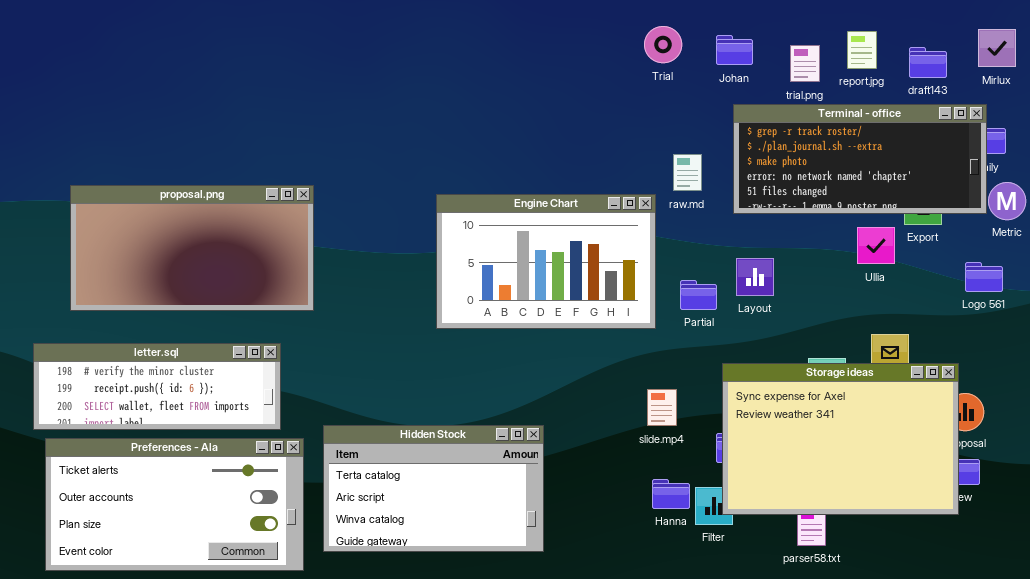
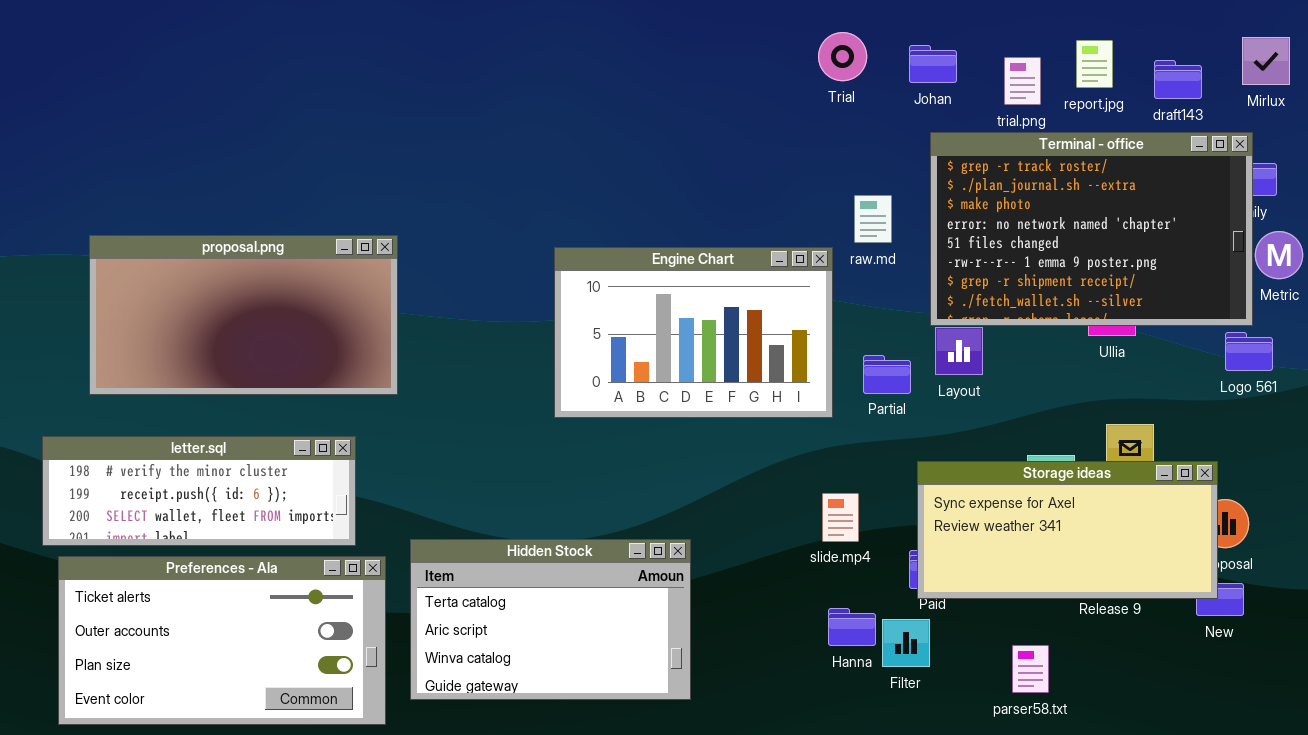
Terminal - office: [733,104,987,214] -> [930,132,1253,326], resized
Storage ideas: [722,363,959,515] -> [917,461,1218,599], resized

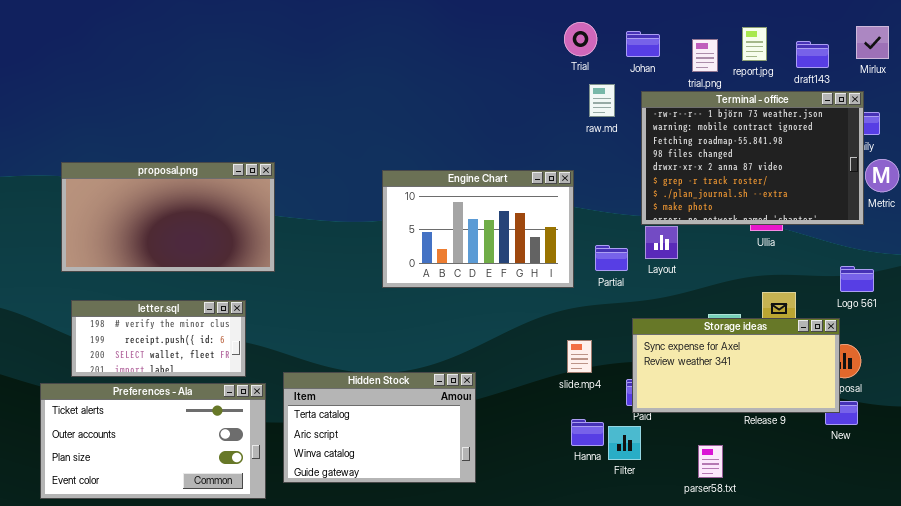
Terminal - office: [930,132,1253,326] -> [641,91,864,225], scrolled up 5 rows
raw.md: [854,195,892,243] -> [589,84,615,117], moved
Logo 561: [1225,332,1273,371] -> [840,266,874,292], moved
letter.sql: [42,436,356,546] -> [71,300,246,377], resized

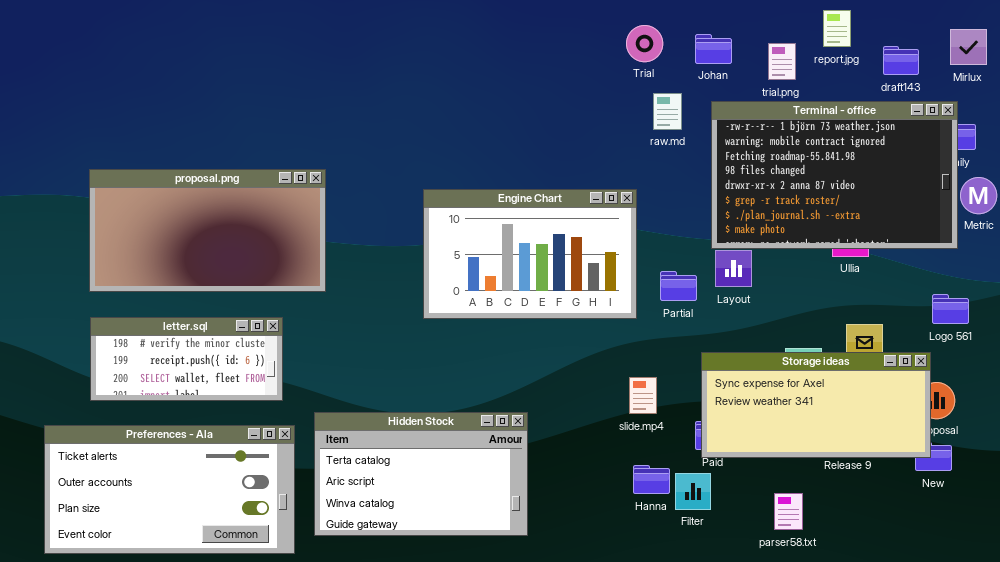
report.jpg: [742,27,767,61] -> [823,10,851,47], moved
proposal.png: [61,162,275,272] -> [89,169,326,292], moved
letter.sql: [71,300,246,377] -> [90,317,283,401], moved

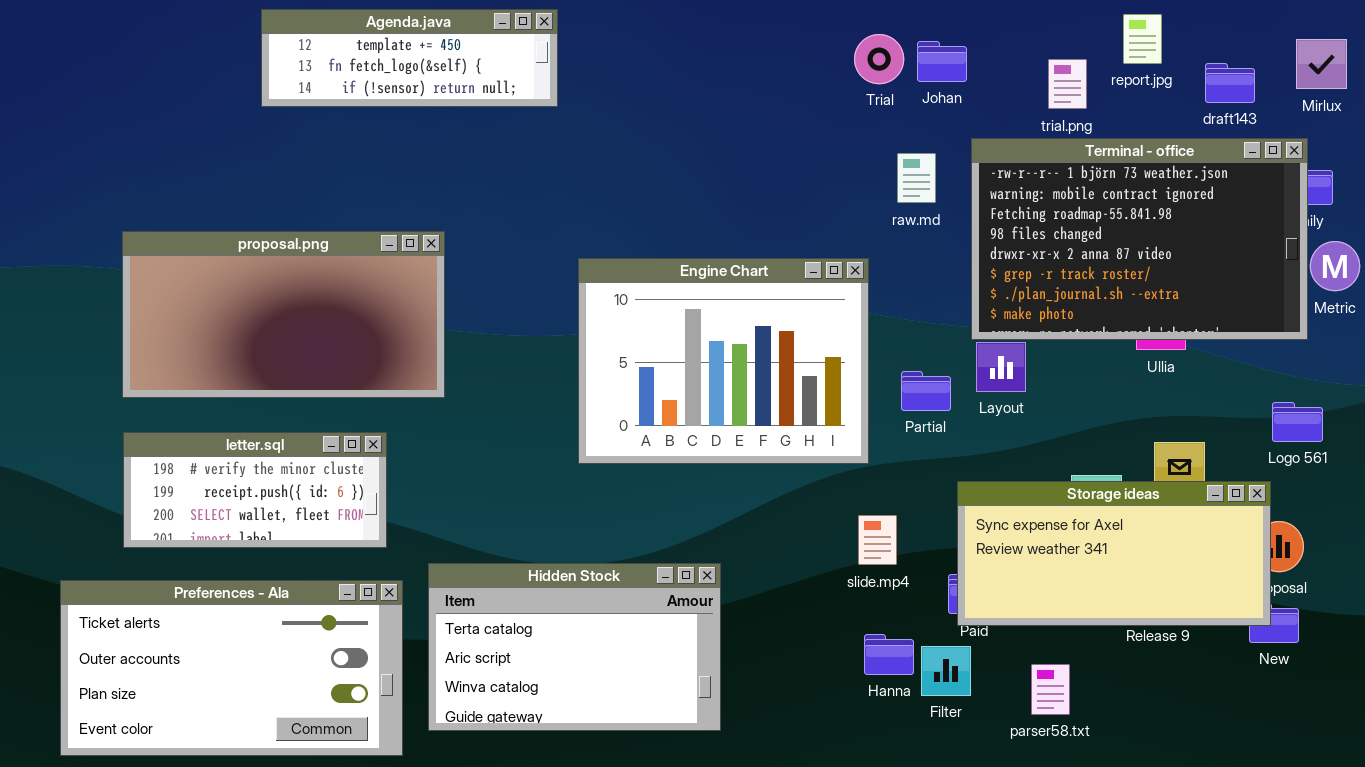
Agenda.java: none -> [261,9,558,107], opened
Johan: [695,34,732,64] -> [917,41,967,82], moved
raw.md: [653,93,682,130] -> [897,153,936,203], moved
Engine Chart: [423,189,637,319] -> [578,258,869,464], resized
parser58.txt: [774,493,803,530] -> [1031,664,1070,715], moved

